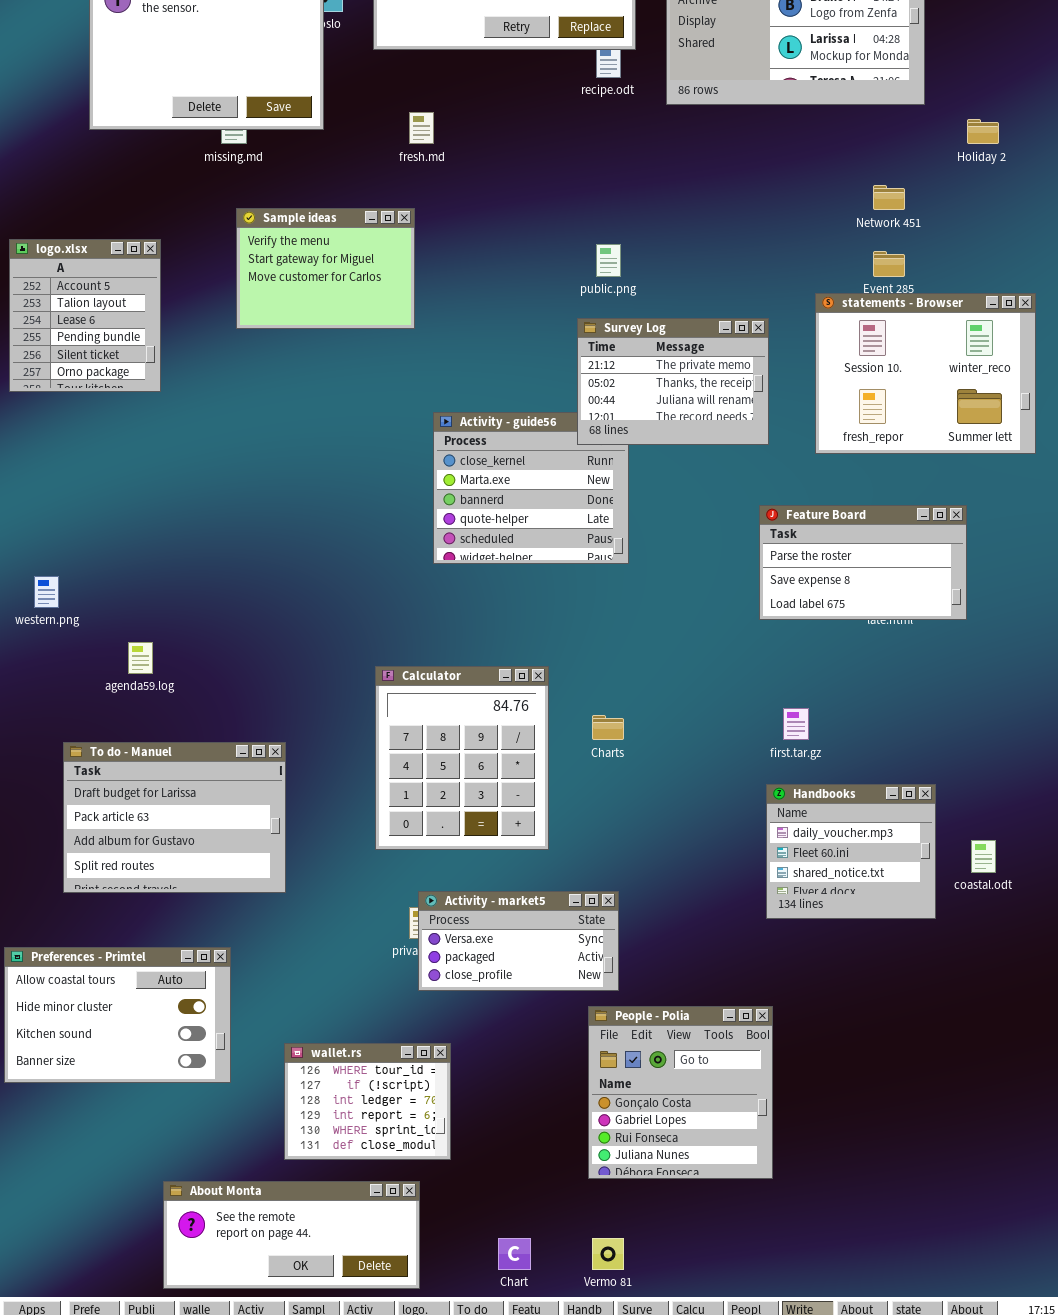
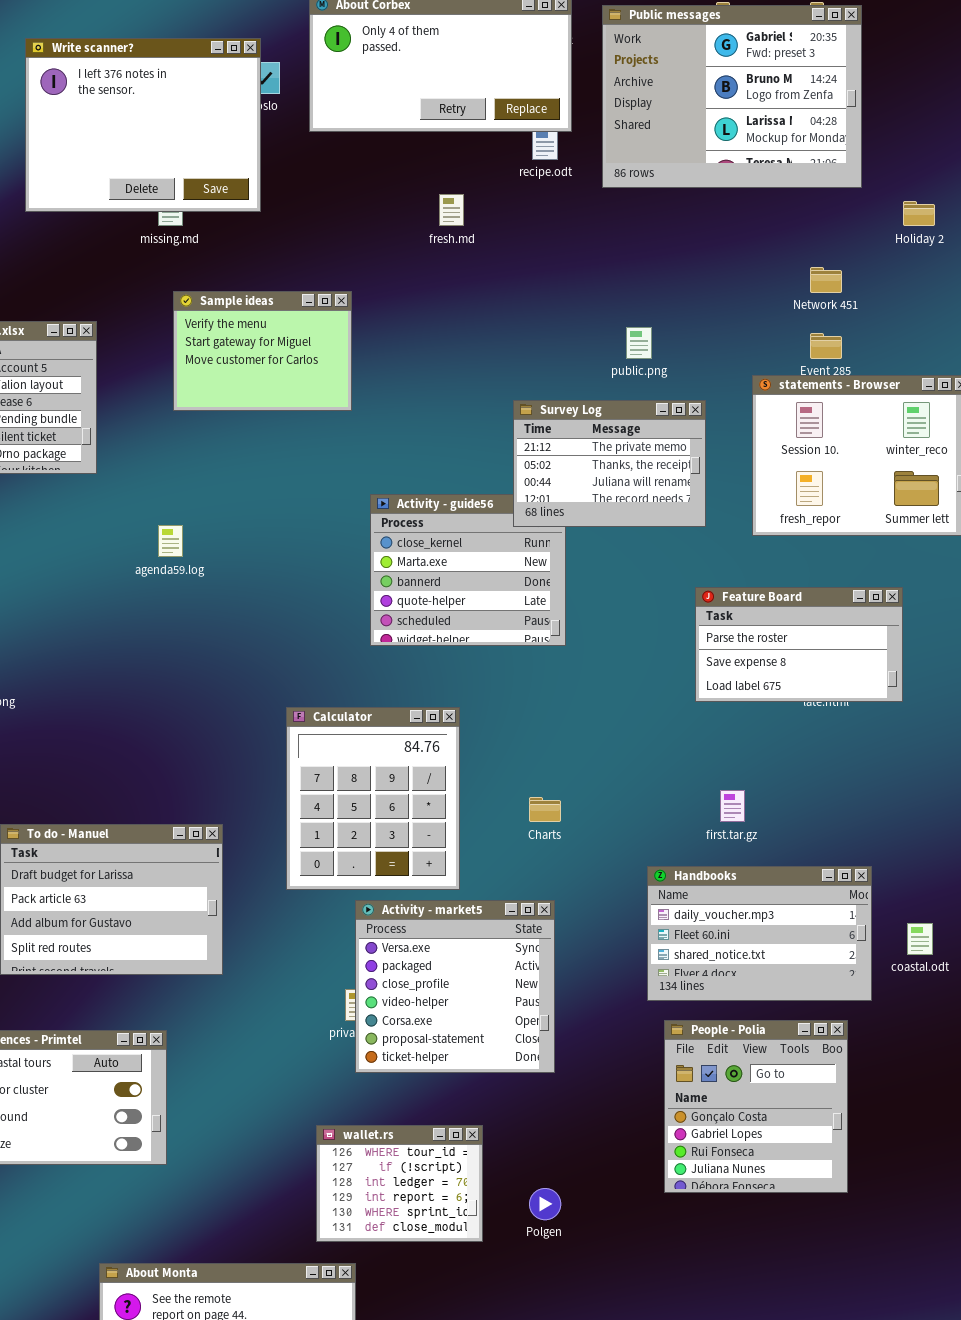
fresh.md: [409,112,434,144] -> [439,194,464,226], moved
public.png: [596,244,621,277] -> [626,327,652,359], moved
agenda59.log: [128,642,153,674] -> [158,525,183,557], moved
Calculator: [375,666,549,850] -> [286,707,460,890], moved
Handbooks: [766,784,936,919] -> [647,866,872,1001], resized
Activity - market5: [418,891,619,991] -> [355,900,555,1073], resized
People - Polia: [588,1006,773,1179] -> [664,1020,848,1193], moved
wallet.rs: [284,1043,451,1160] -> [316,1125,483,1242], moved

